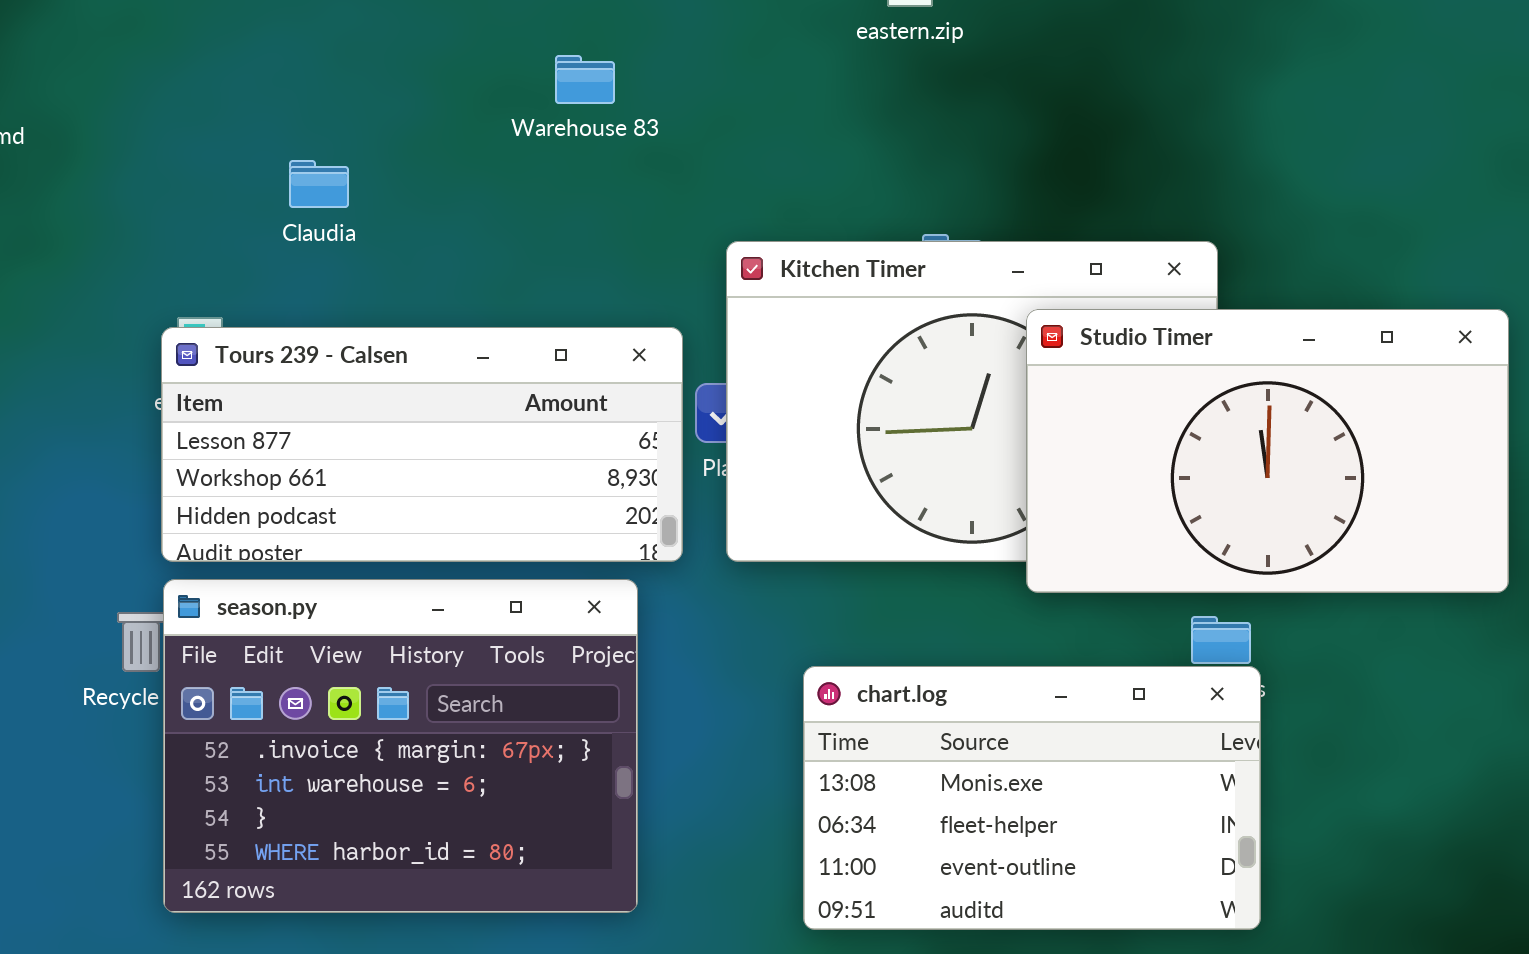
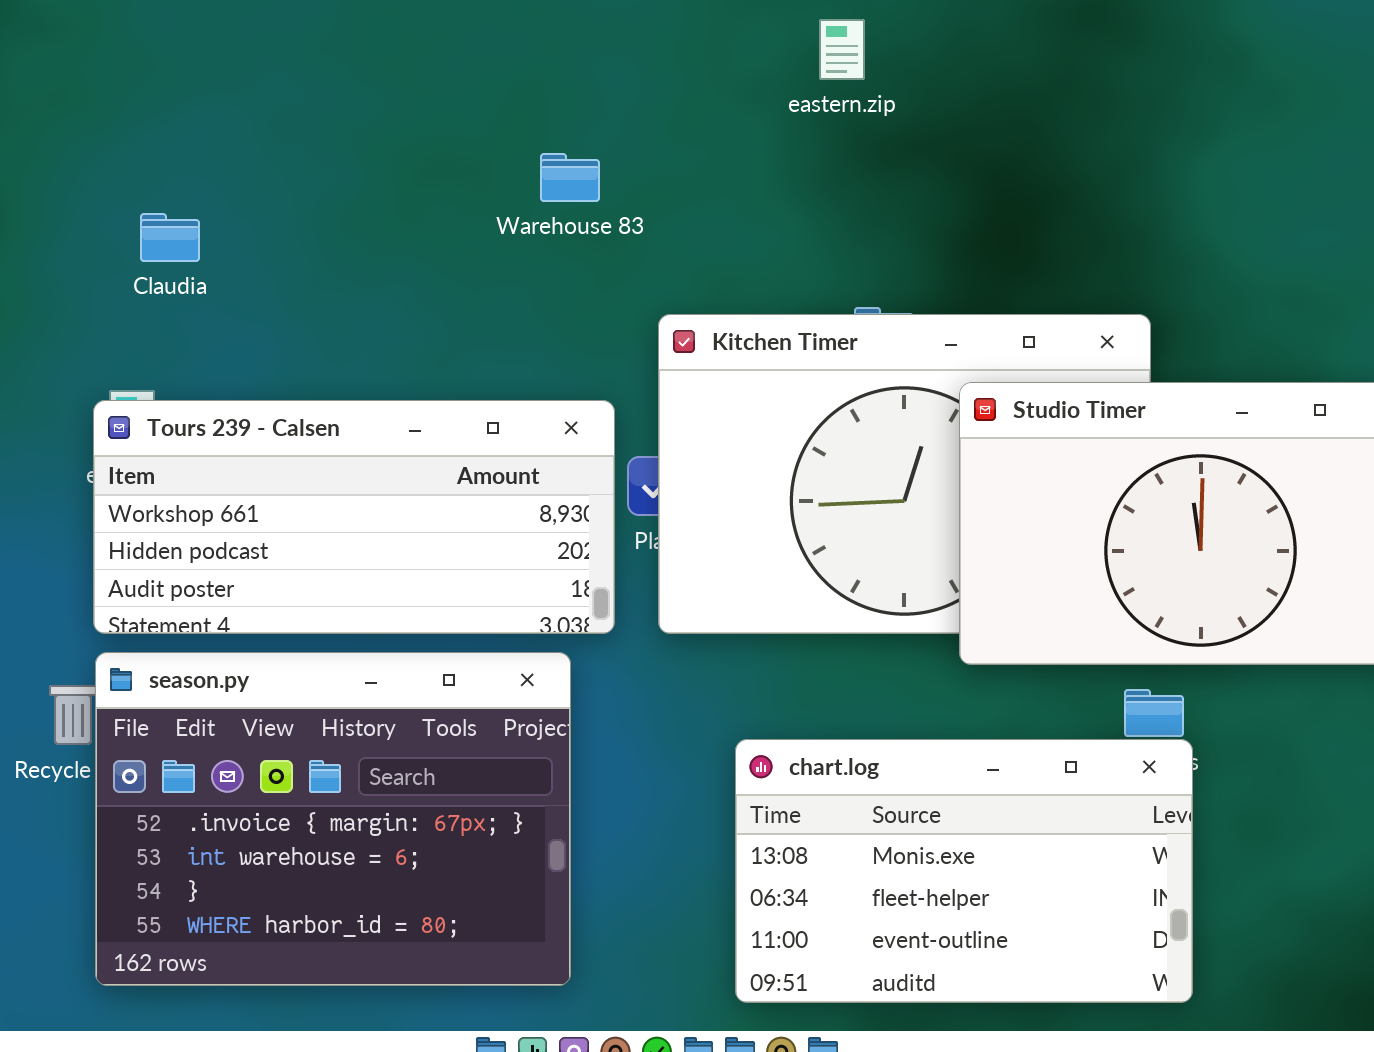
Warehouse 83: [555,55,615,104] -> [540,153,600,202], moved
Claudia: [289,160,349,208] -> [140,213,200,262], moved
Tours 239 - Calsen: [161,327,683,562] -> [93,400,615,634], scrolled down 1 row

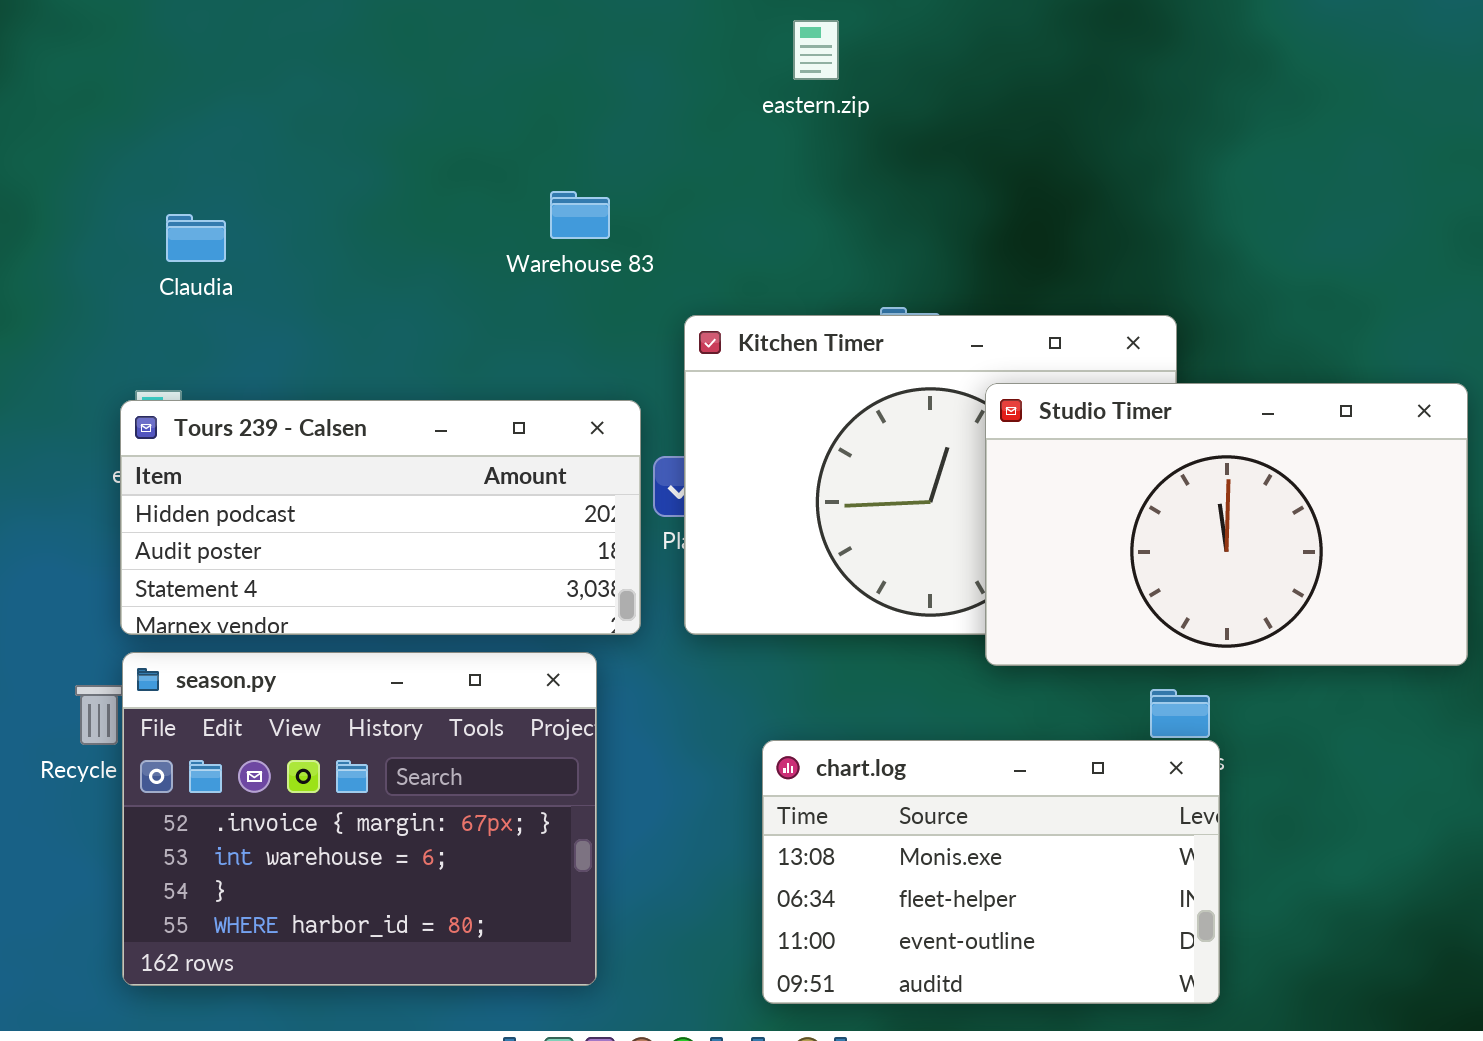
eastern.zip: [819,19,865,80] -> [793,20,839,80], moved
Warehouse 83: [540,153,600,202] -> [550,191,610,239], moved
Tours 239 - Calsen: [93,400,615,634] -> [120,400,641,635], scrolled down 1 row

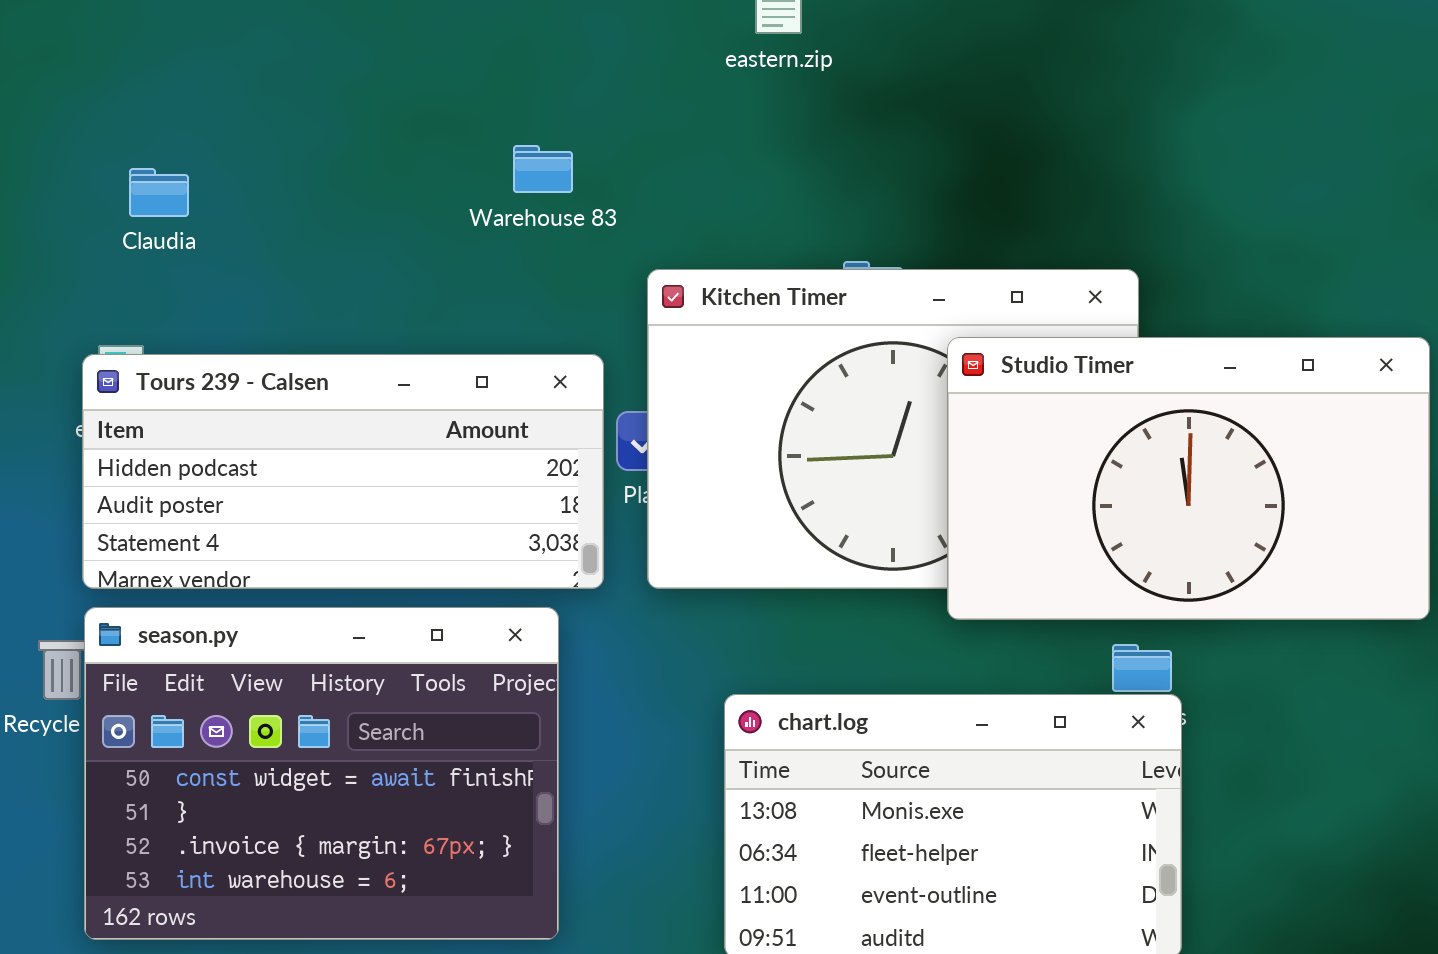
season.py: [122,652,597,986] -> [84,607,559,940], scrolled up 2 rows

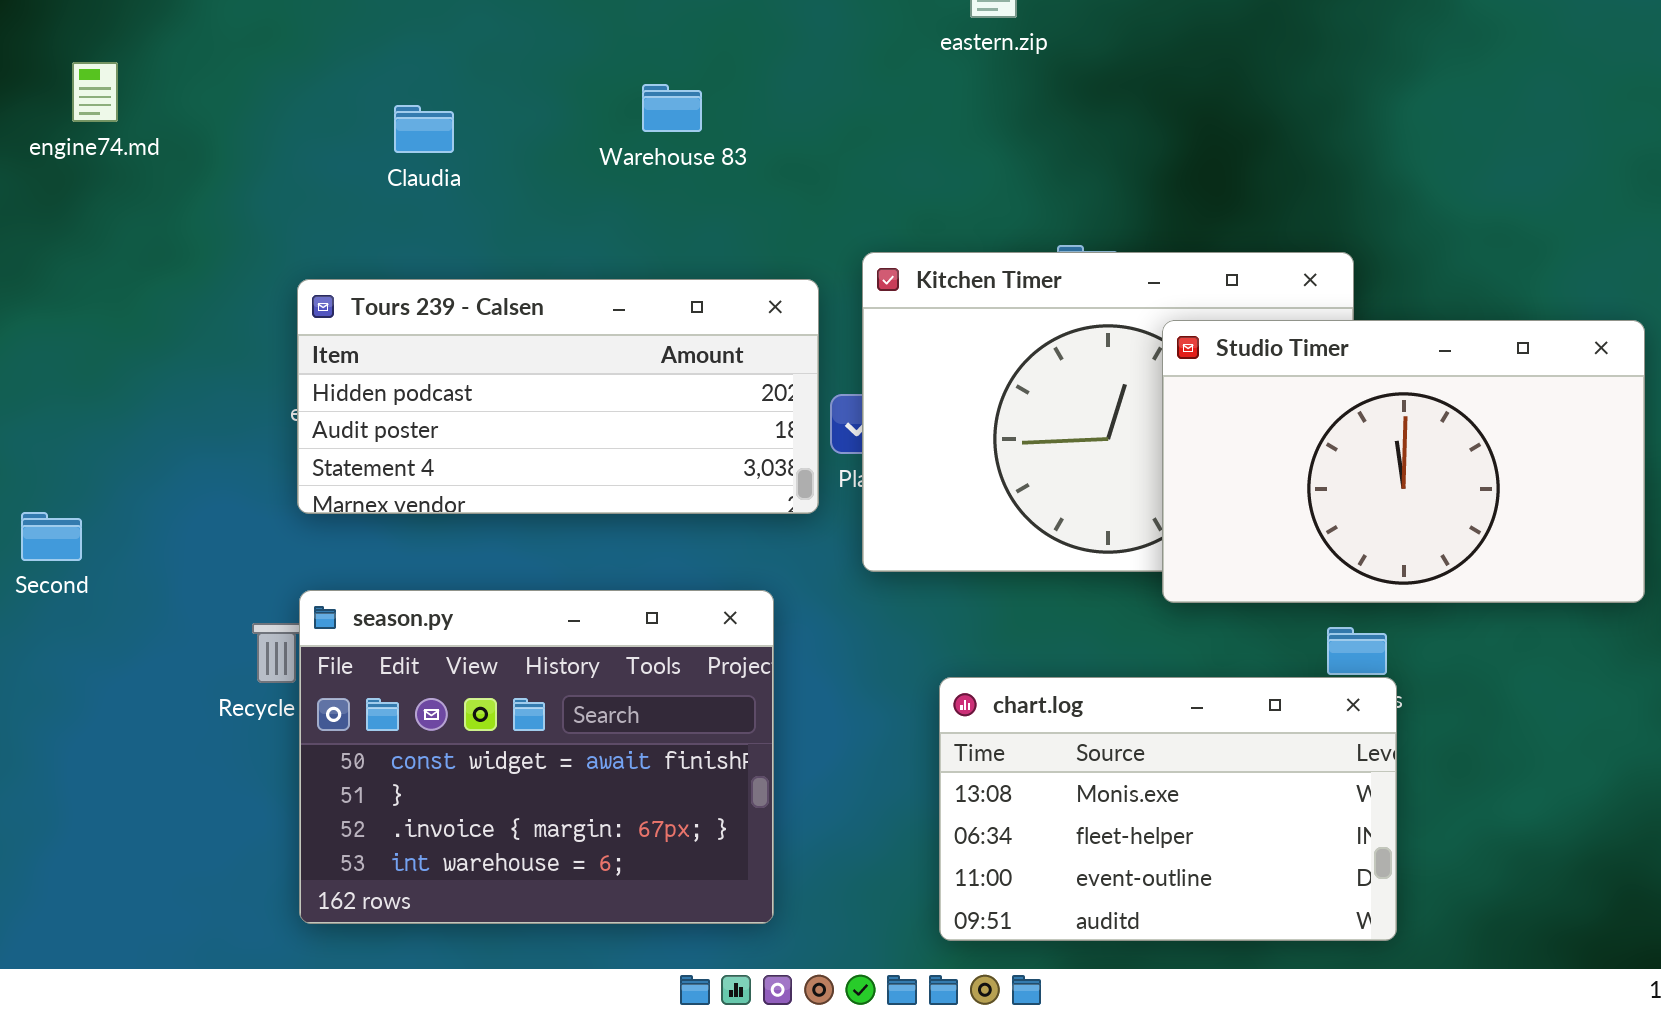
Warehouse 83: [513,145,573,193] -> [642,84,702,132], moved
Claudia: [129,168,189,217] -> [394,105,454,153], moved
Tours 239 - Calsen: [82,354,604,589] -> [297,279,819,514], moved

